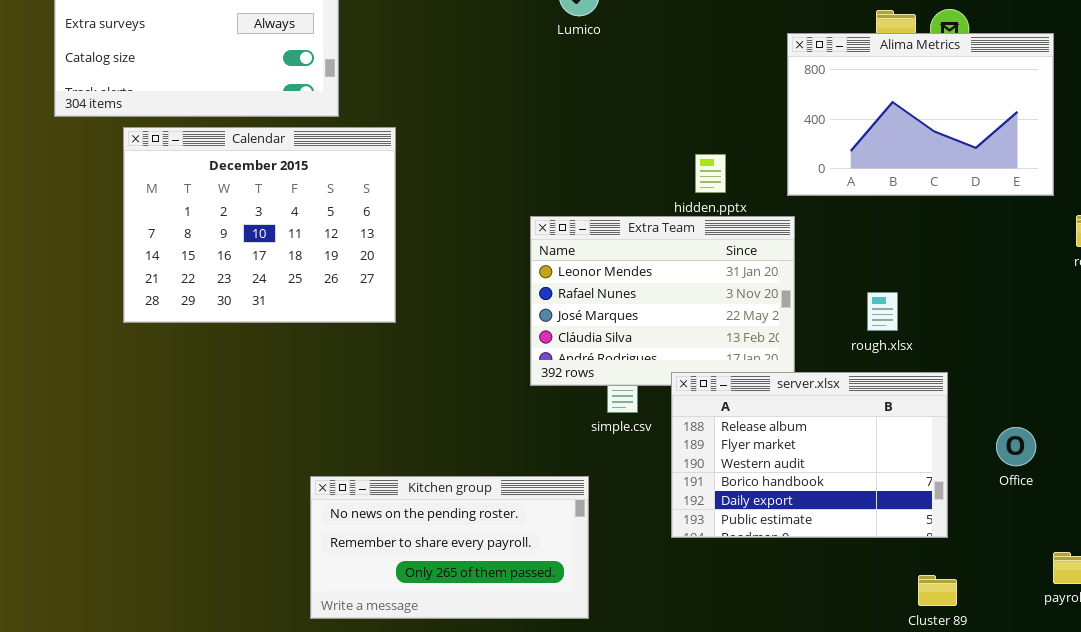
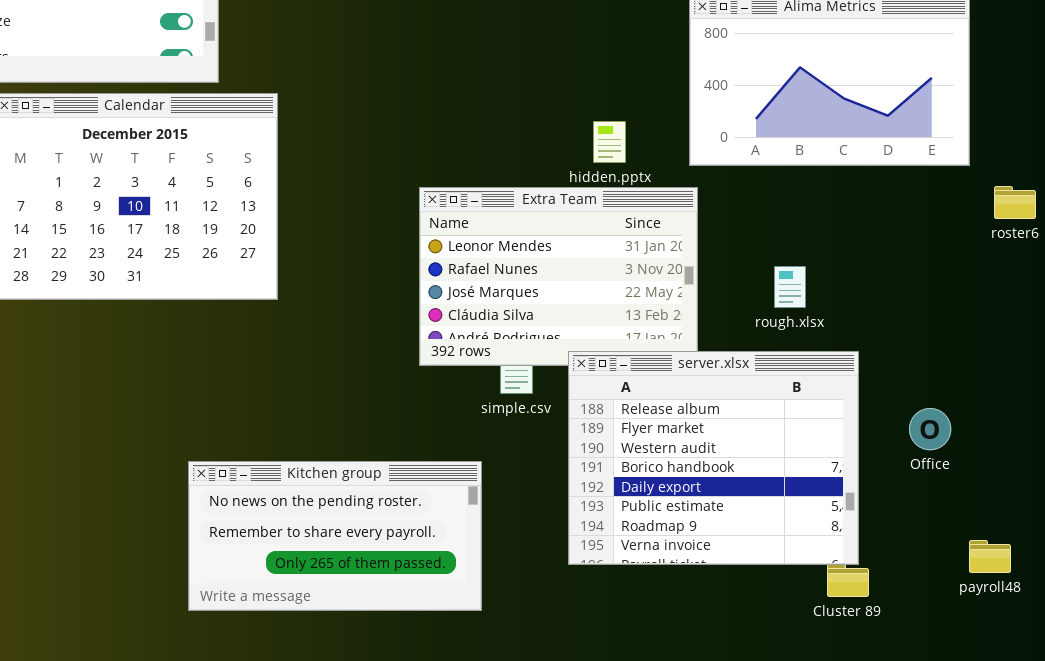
server.xlsx: [671,372,948,538] -> [568,351,859,565], resized

